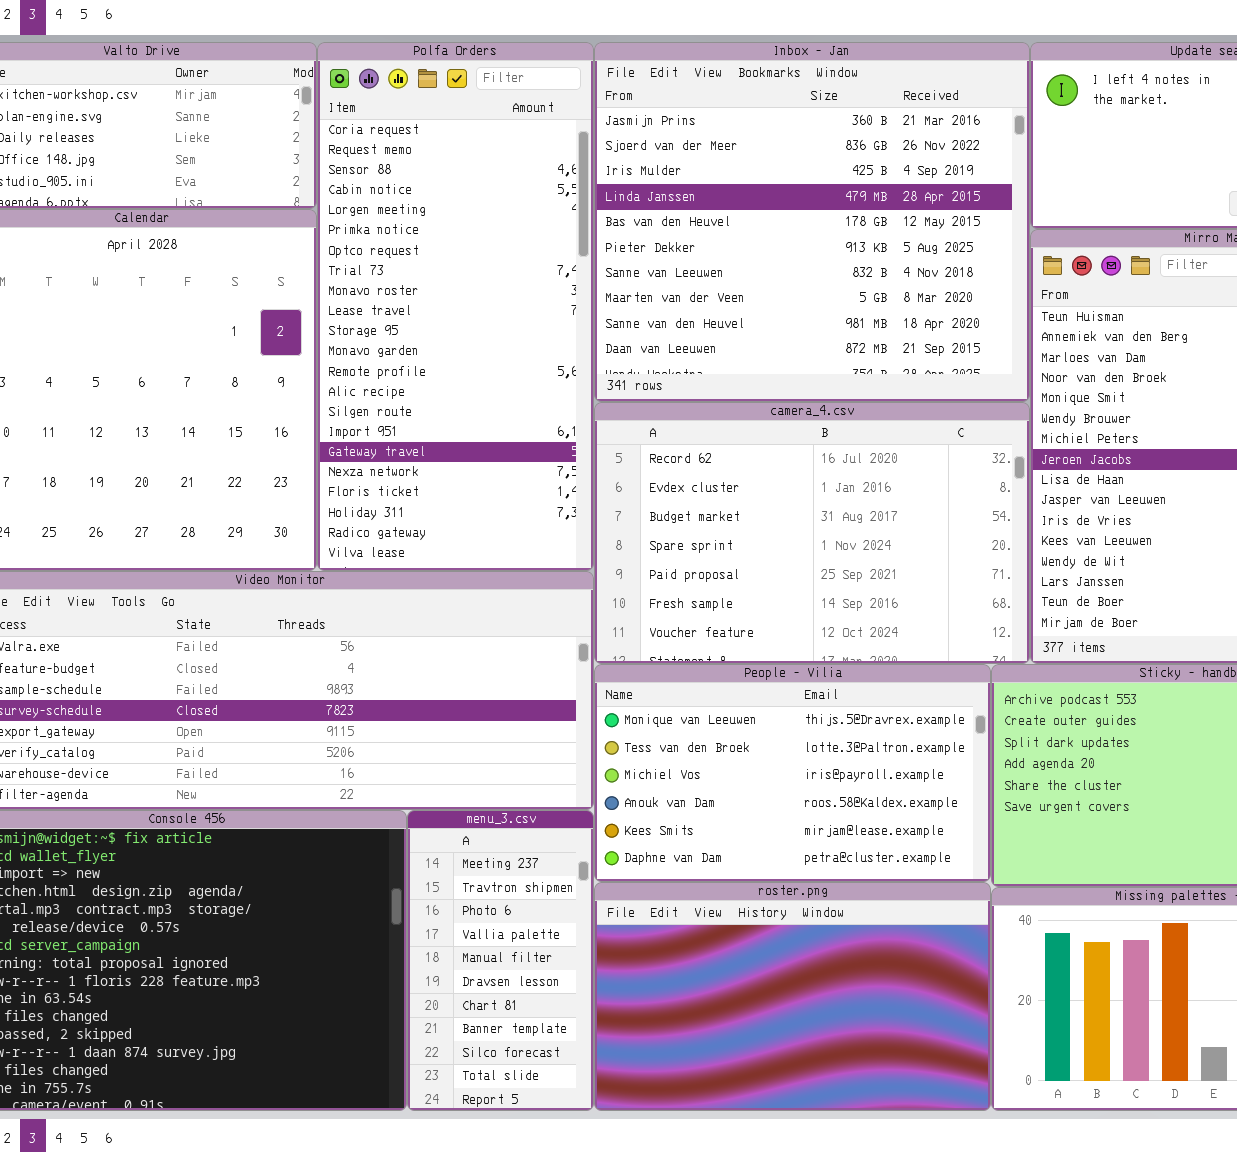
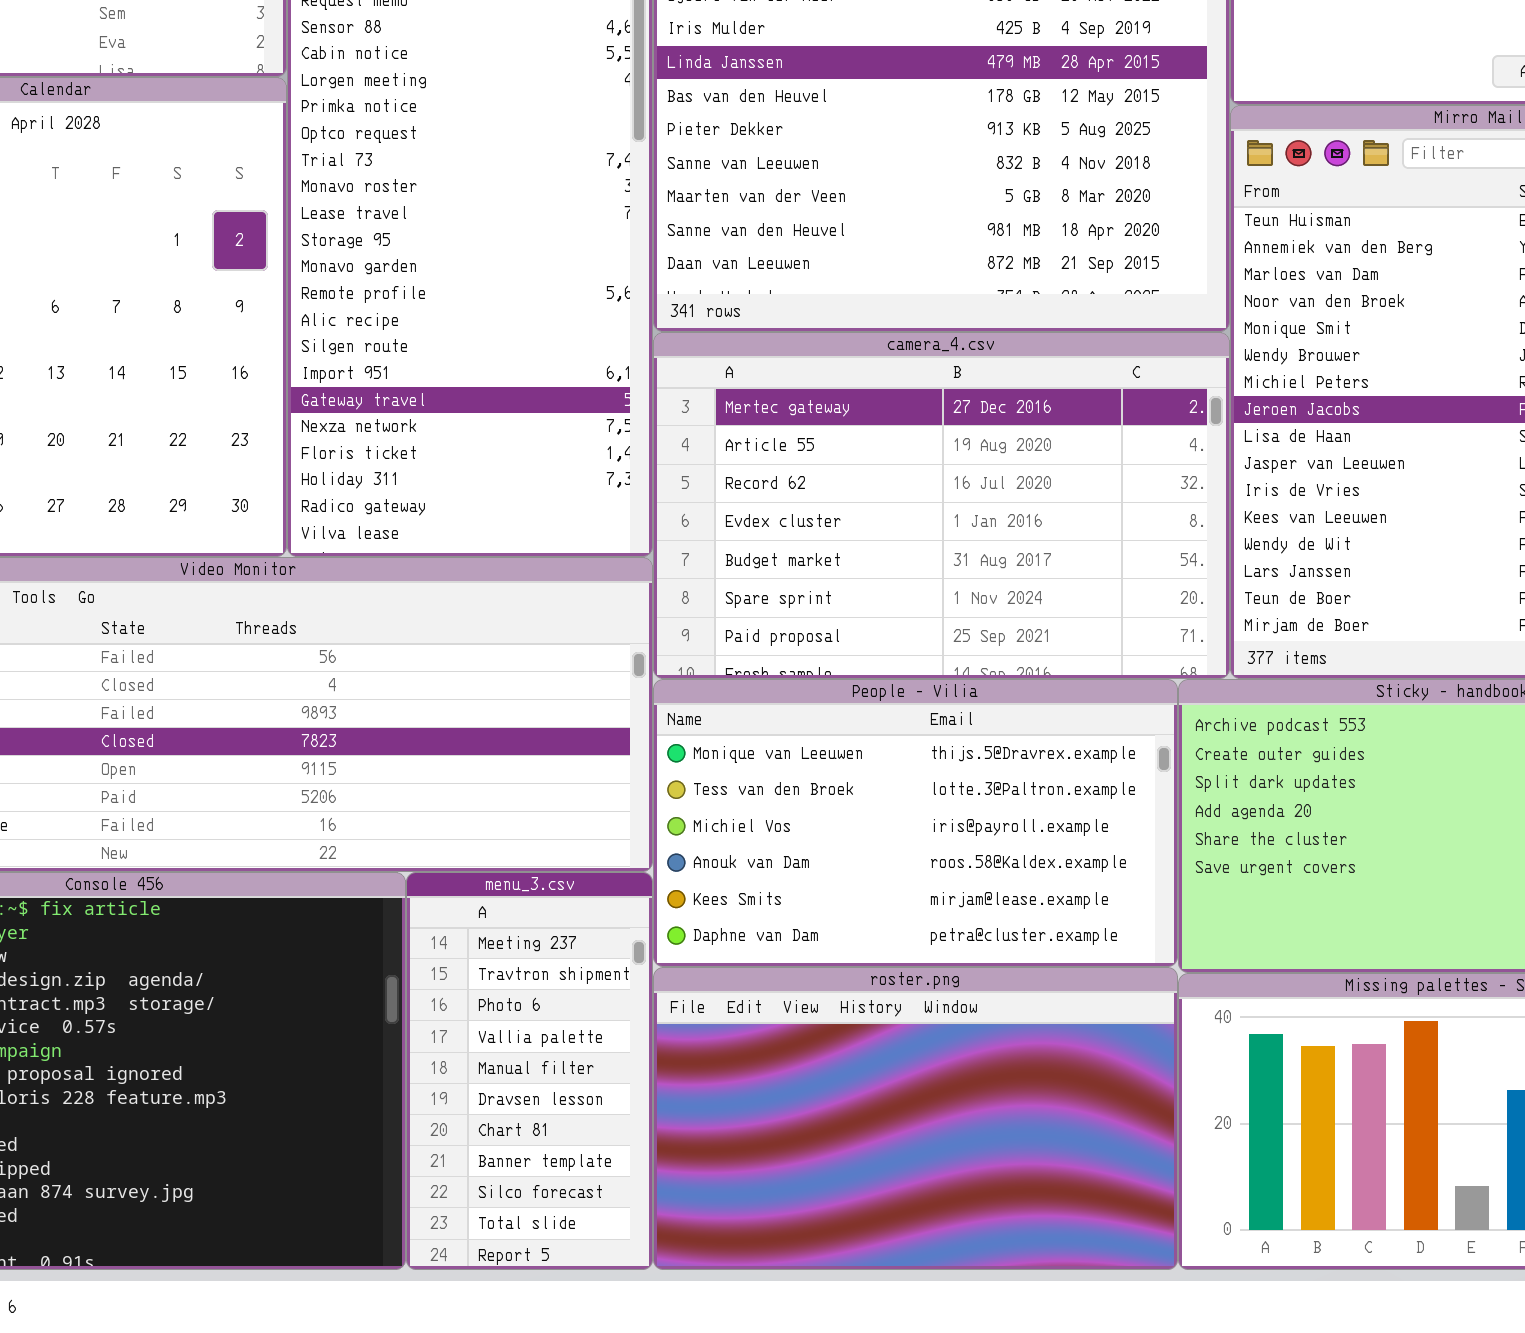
camera_4.csv: [594,402,1030,664] -> [653,332,1230,679], scrolled up 2 rows

